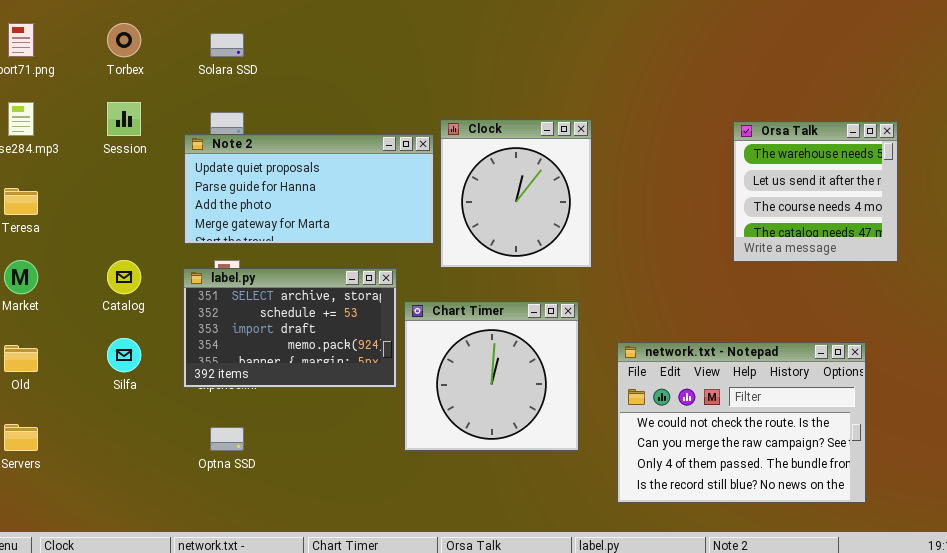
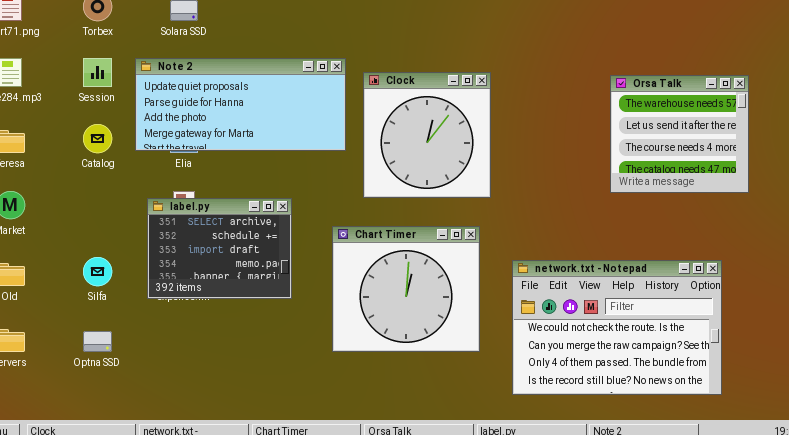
Note 2: [184,134,434,244] -> [135,58,346,151], moved
Catalog: [107,260,141,294] -> [83,124,112,153], moved
label.py: [183,268,397,388] -> [147,198,292,299], resized
Optna SSD: [210,427,244,451] -> [83,331,112,352], moved

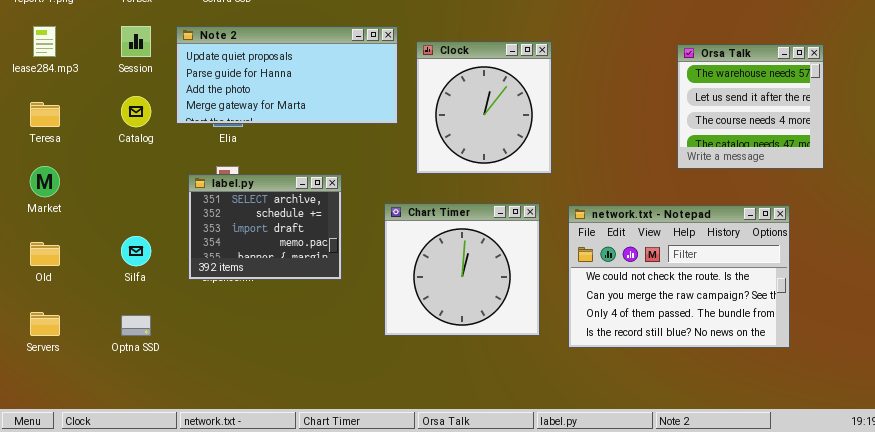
network.txt - Notepad: [512,260,722,395] -> [568,205,790,348], moved

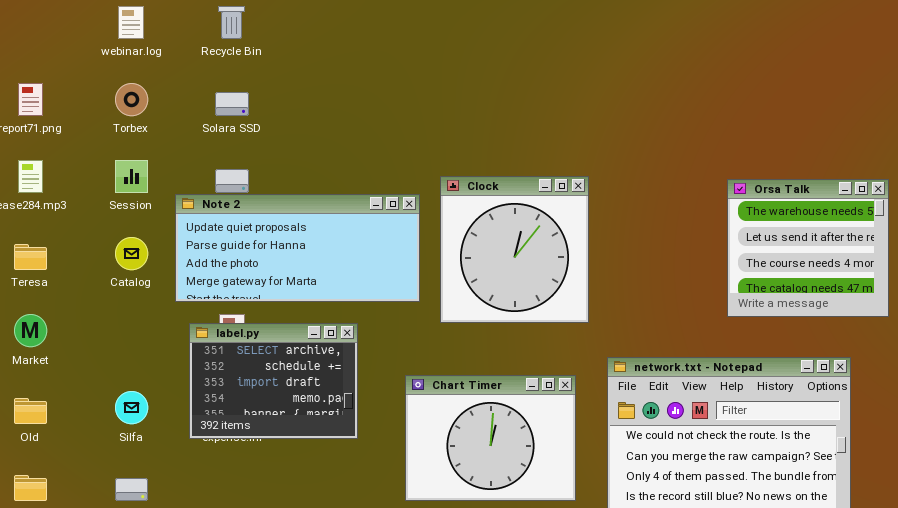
Note 2: [176,26,398,124] -> [175,194,420,302], moved
Chart Timer: [384,203,540,336] -> [405,375,576,501], resized

